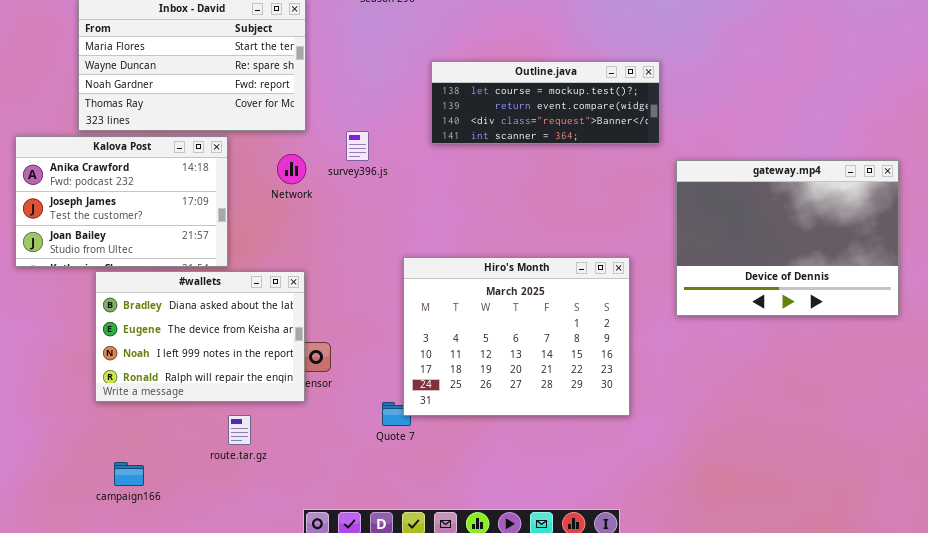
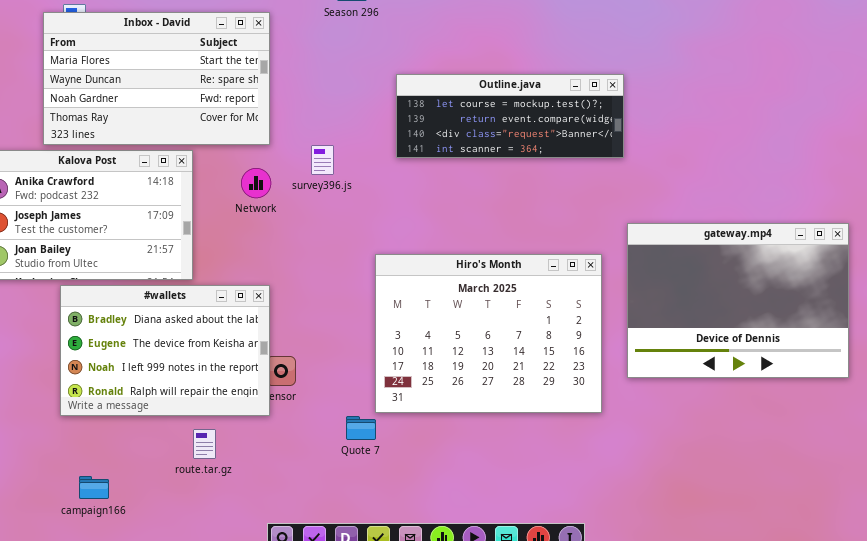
gateway.mp4: [676,160,899,316] -> [627,223,849,378], moved
Hiro's Month: [403,257,630,416] -> [375,254,602,413], moved

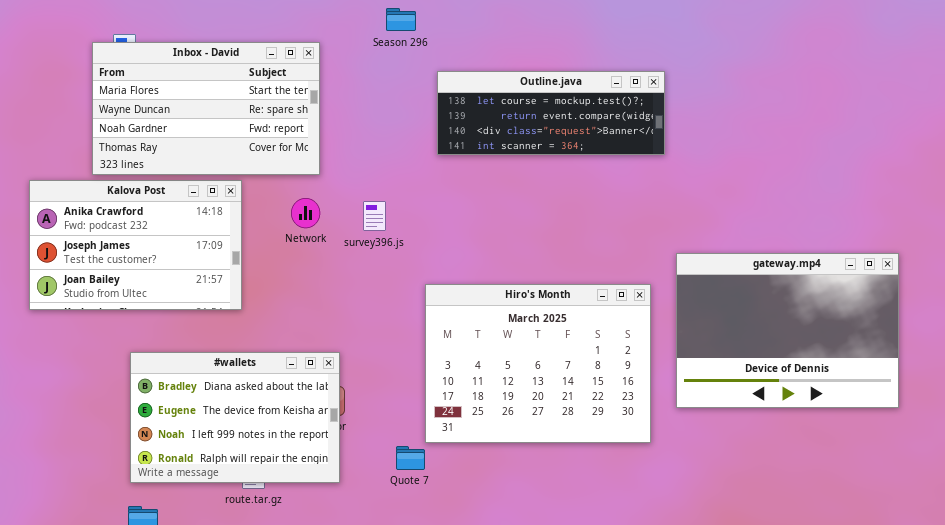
Outline.java: [396,74,624,158] -> [437,71,665,155], moved
survey396.js: [311,145,334,175] -> [363,201,386,231], moved
#wallets: [60,285,270,416] -> [130,352,340,483], moved

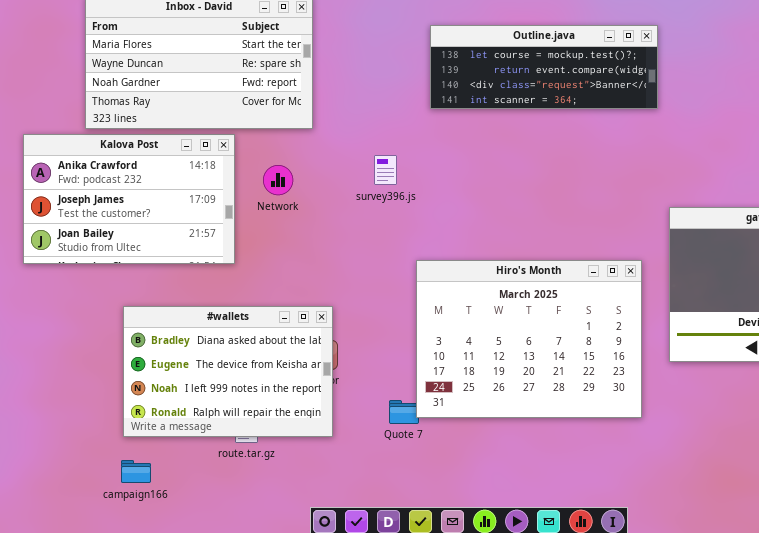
Network: [291,198,320,228] -> [263,165,293,195], moved
survey396.js: [363,201,386,231] -> [374,155,397,185], moved
Hiro's Month: [425,284,651,443] -> [416,260,642,418], moved

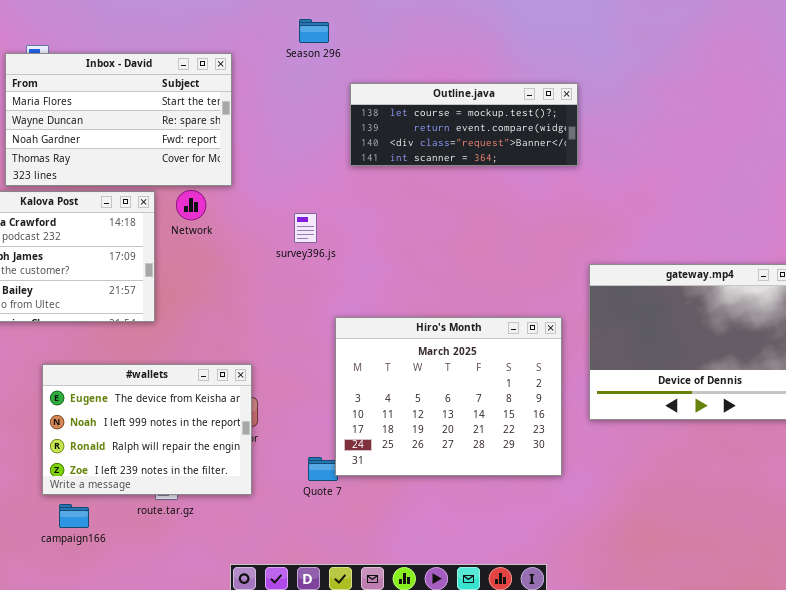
Network: [263,165,293,195] -> [176,190,206,220], moved
#wallets: [123,306,333,437] -> [42,364,252,495], scrolled down 1 row
campaign166: [121,460,151,483] -> [59,504,89,528], moved

